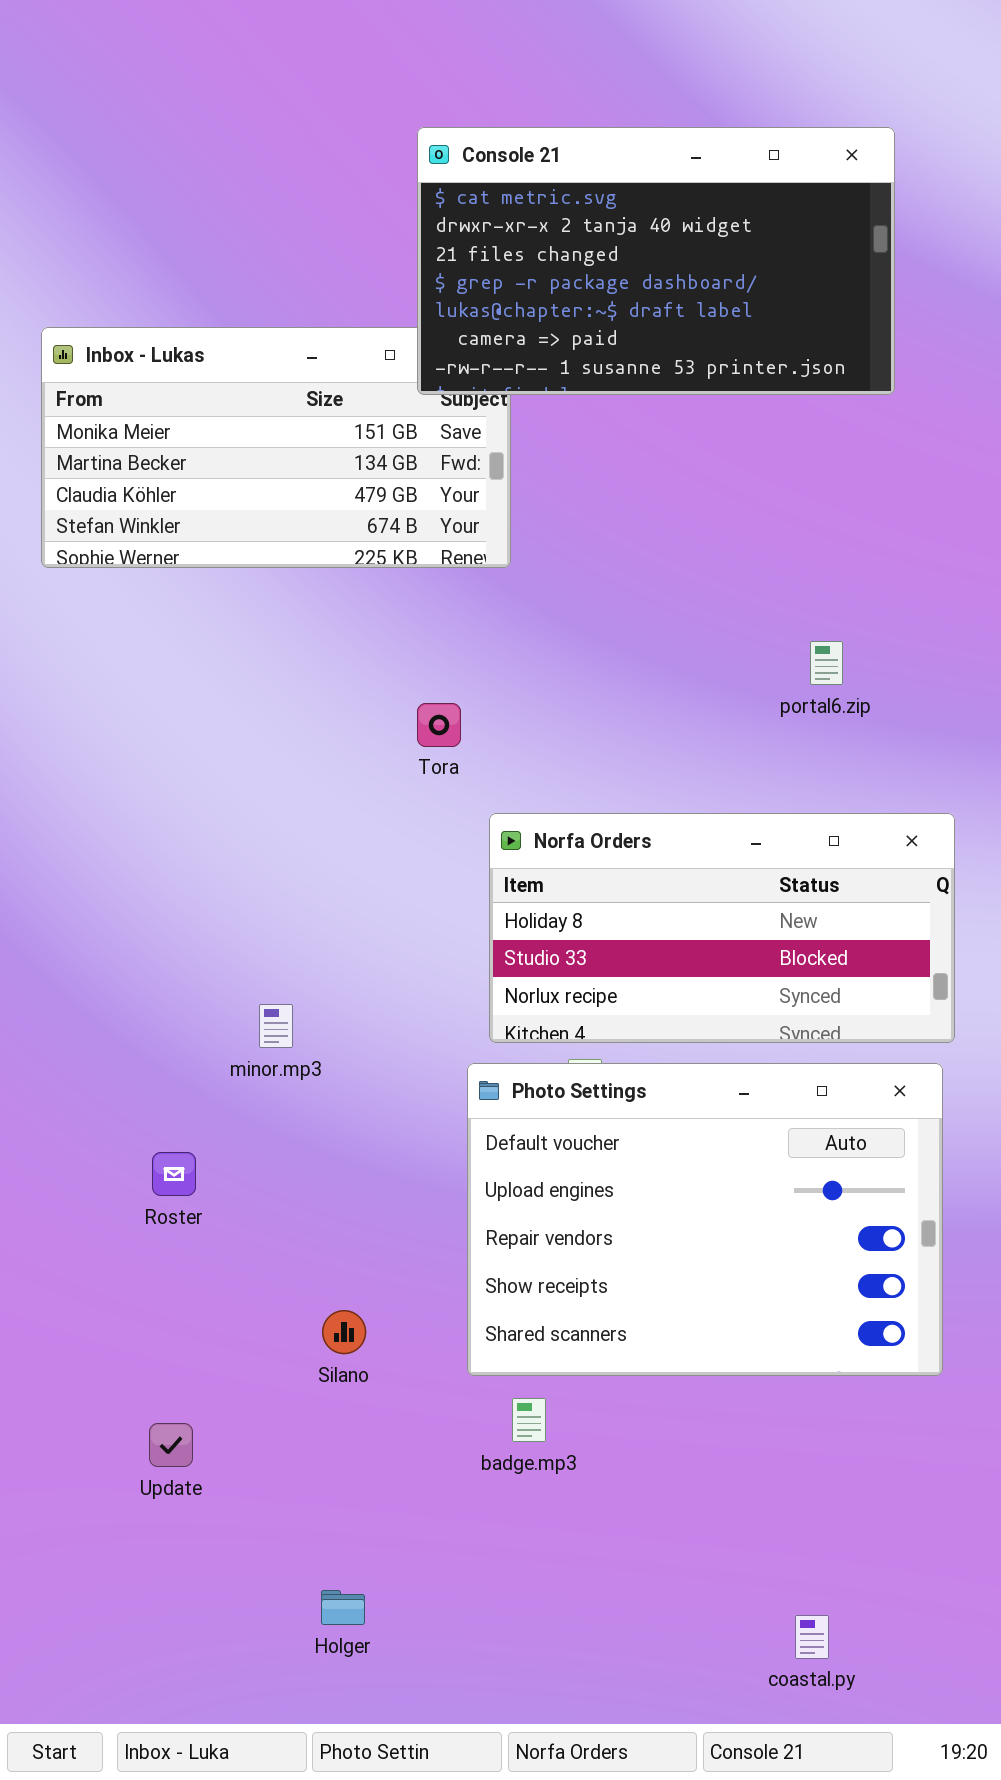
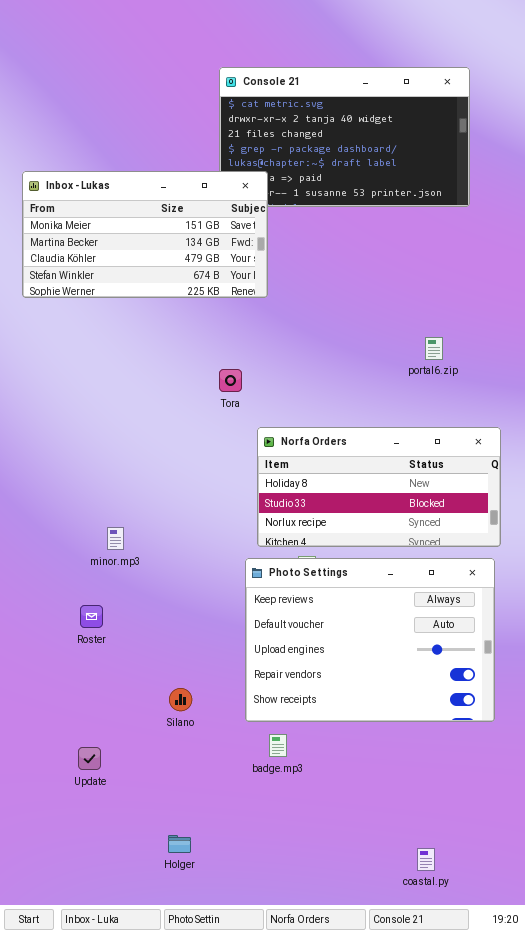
Inbox - Lukas: [41,327,511,568] -> [22,171,268,298], raised
minor.mp3: [259,1004,293,1048] -> [107,527,124,550], moved
Photo Settings: [467,1063,943,1376] -> [245,558,495,722], scrolled up 1 row

